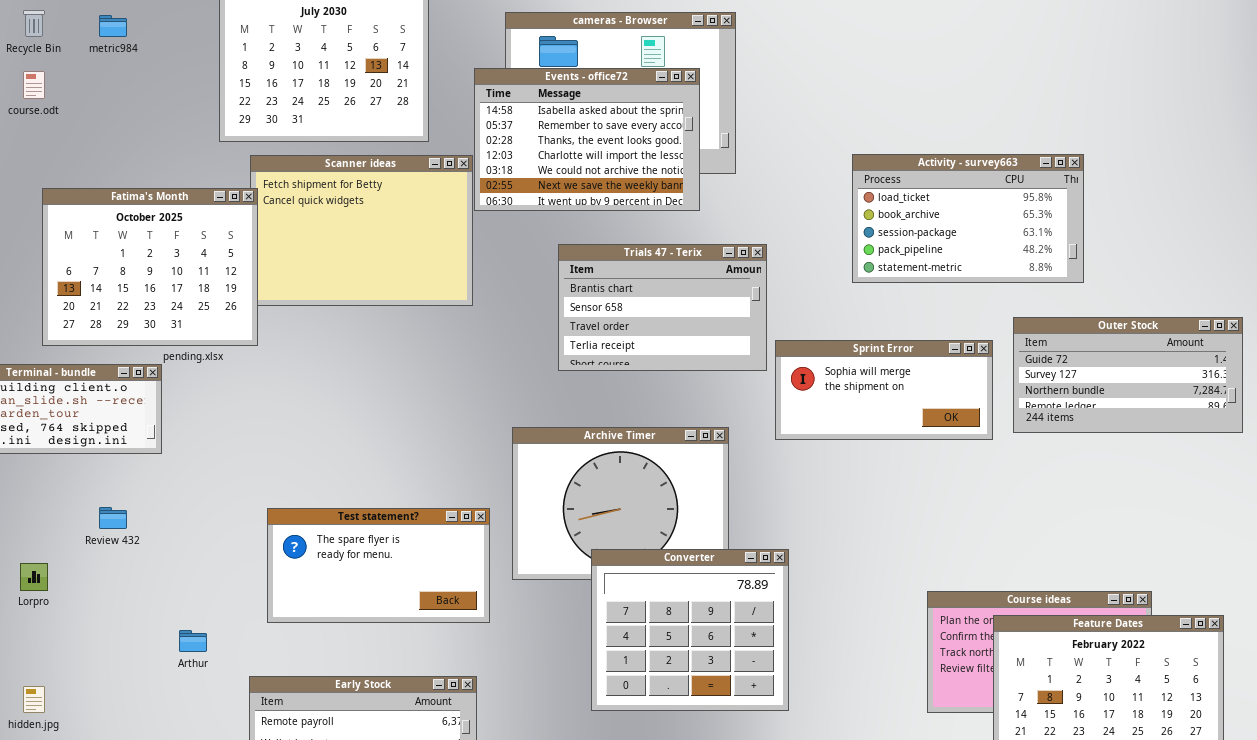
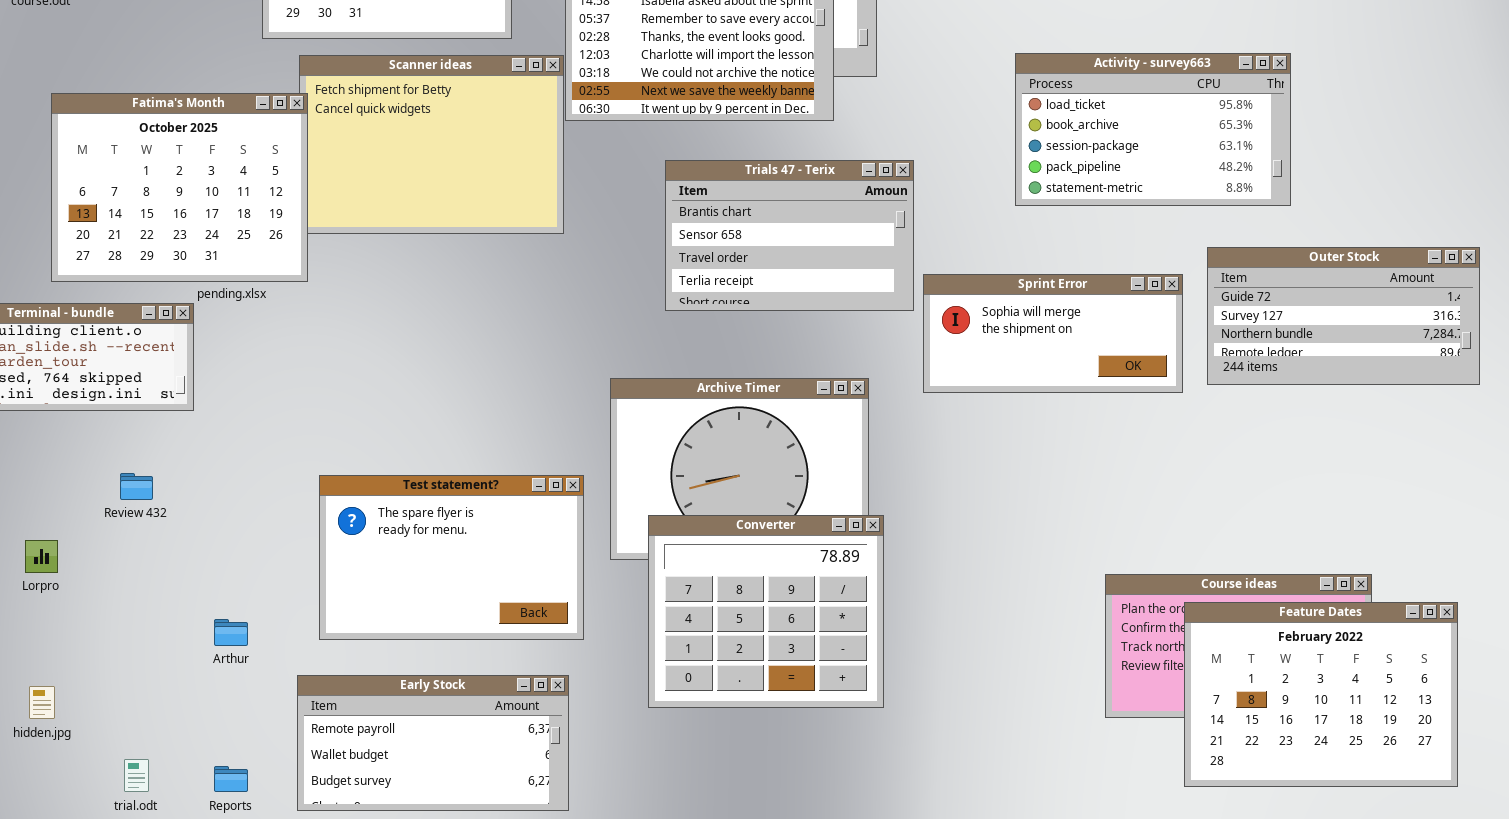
Test statement?: [267,508,490,623] -> [319,475,584,640], resized
Converter: [591,549,789,711] -> [648,515,884,708], moved

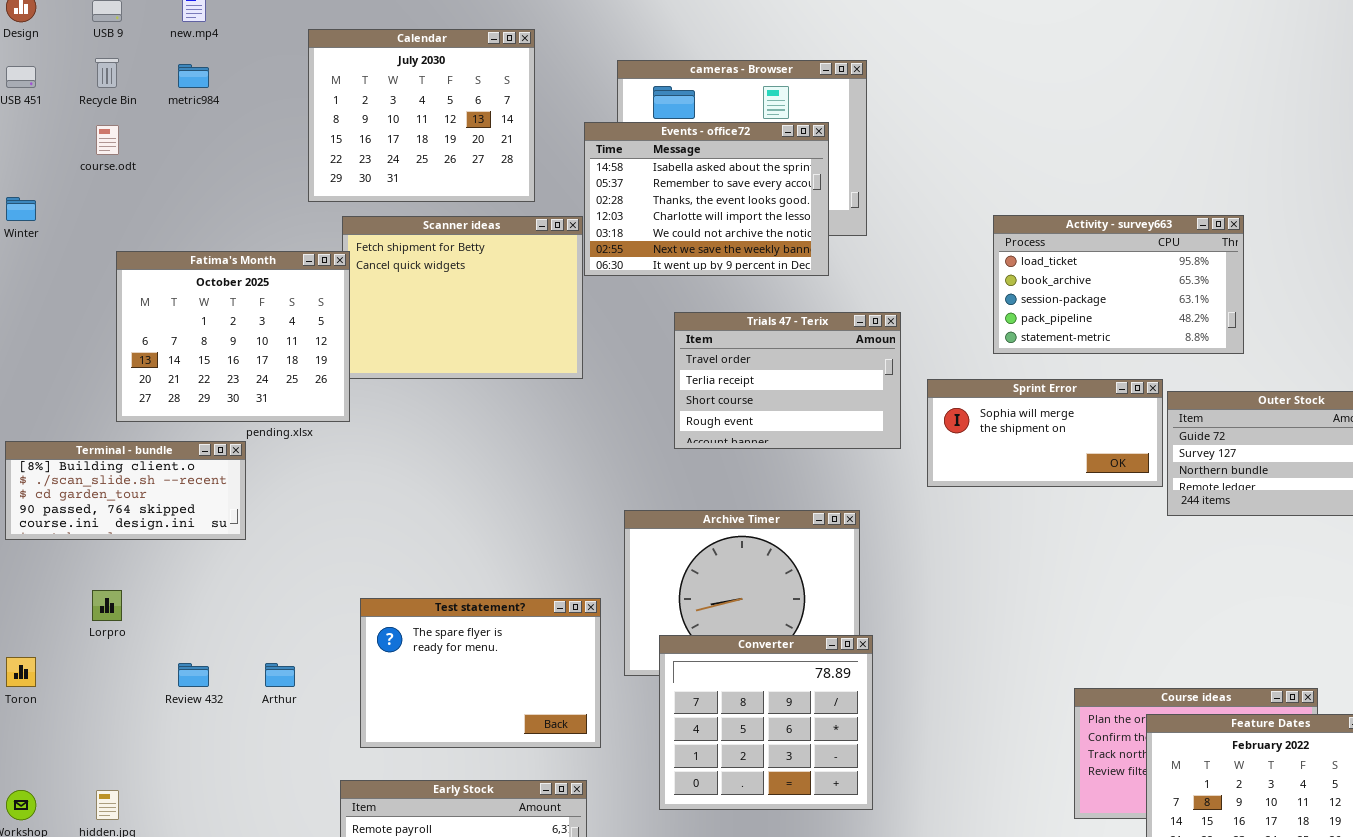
Trials 47 - Terix: [665,160,914,311] -> [674,312,901,449], scrolled down 2 rows
Sprint Error: [923,274,1183,393] -> [927,379,1163,487], moved
Review 432: [120,473,153,500] -> [178,663,209,687], moved
Lorpro: [25,540,58,573] -> [92,590,122,621], moved
Arthur: [214,619,248,646] -> [265,663,295,687], moved

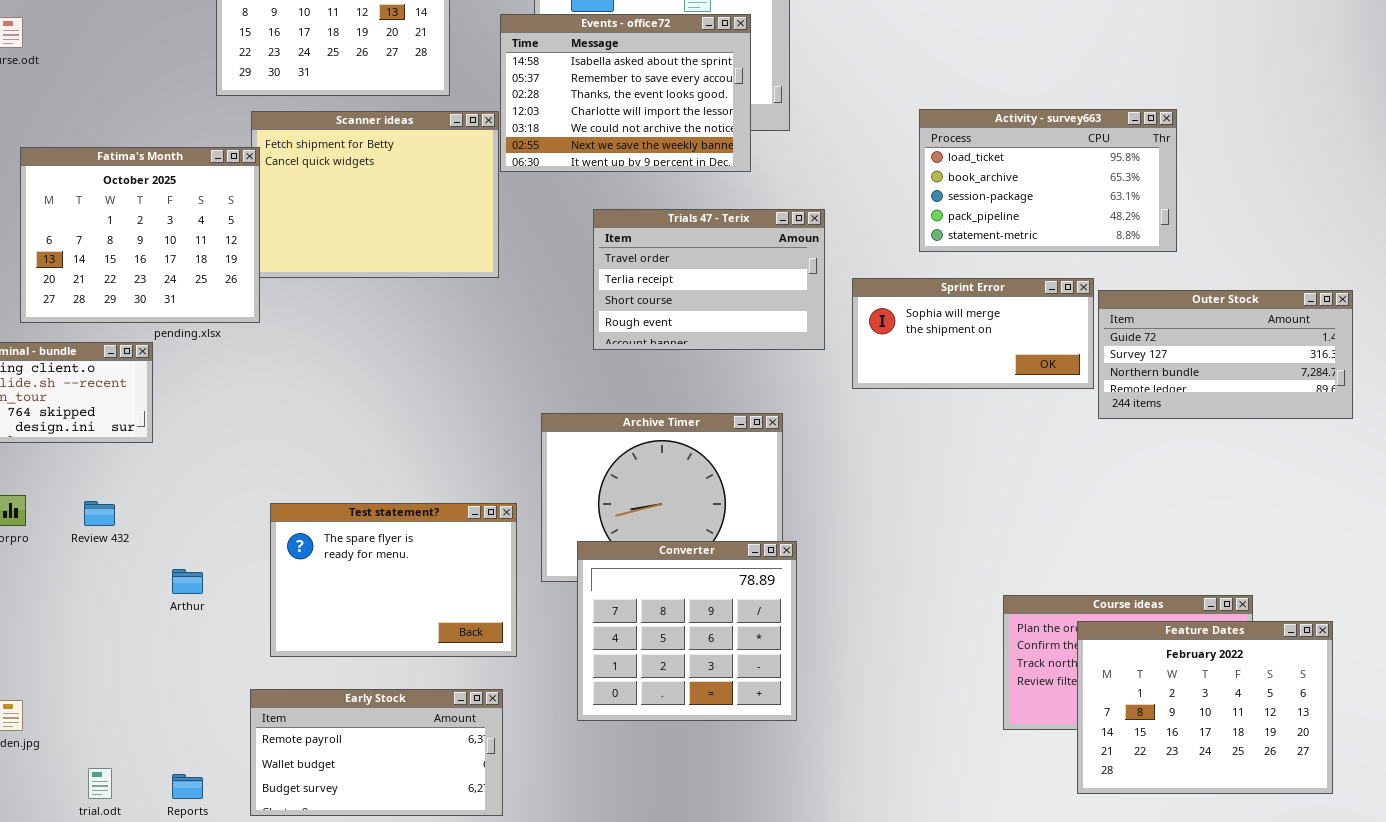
Review 432: [178,663,209,687] -> [84,501,115,526], moved

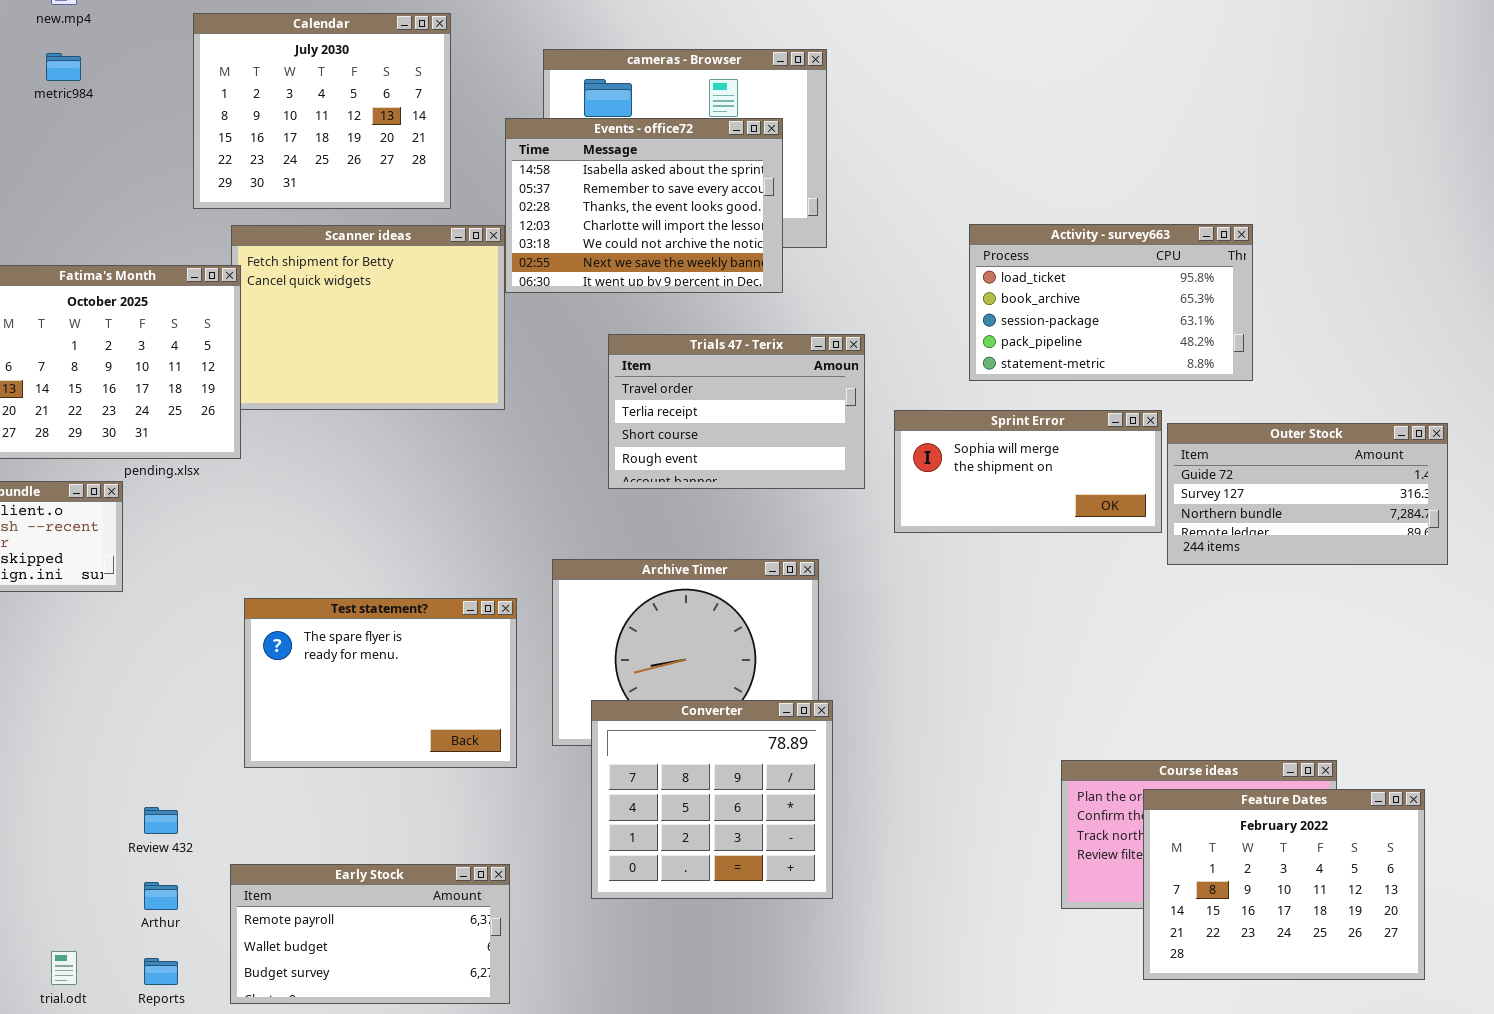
Review 432: [84,501,115,526] -> [144,807,178,834], moved
Test statement?: [270,503,517,657] -> [244,598,517,768], moved
Arthur: [172,569,203,594] -> [144,882,178,910], moved

